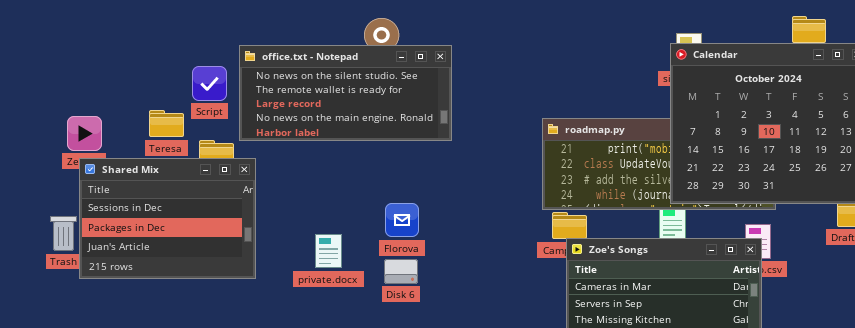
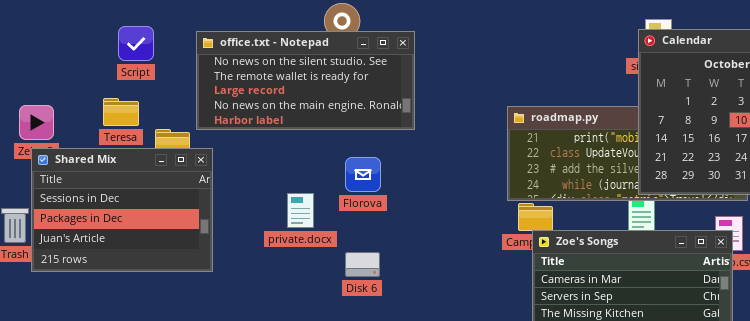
Script: [192,66,227,101] -> [118,26,154,61], moved
Florova: [385,203,419,237] -> [345,157,381,192], moved
private.docx: [315,234,342,268] -> [287,193,314,228], moved

